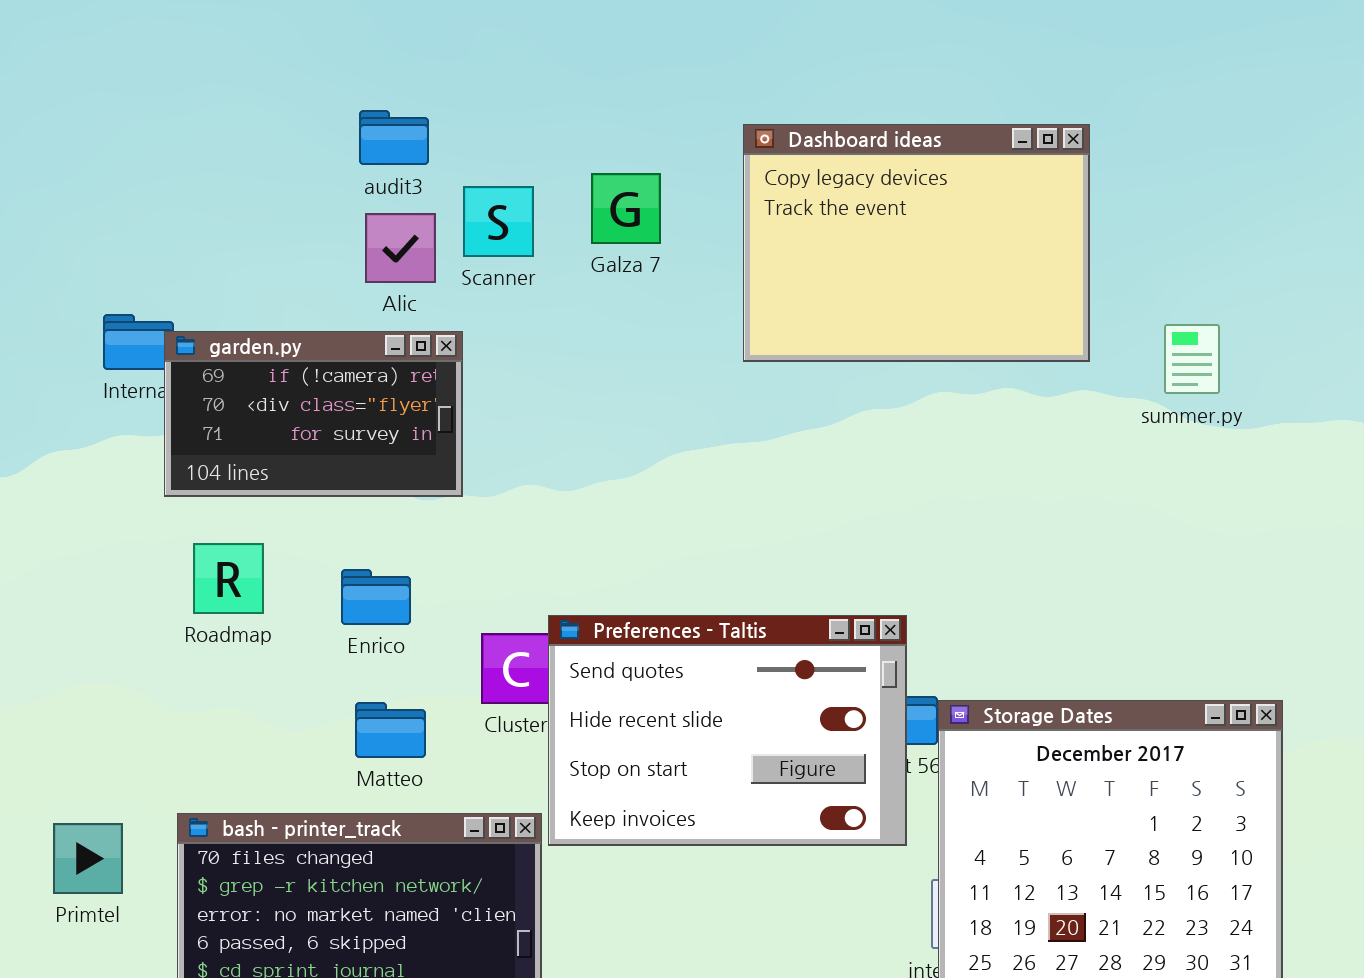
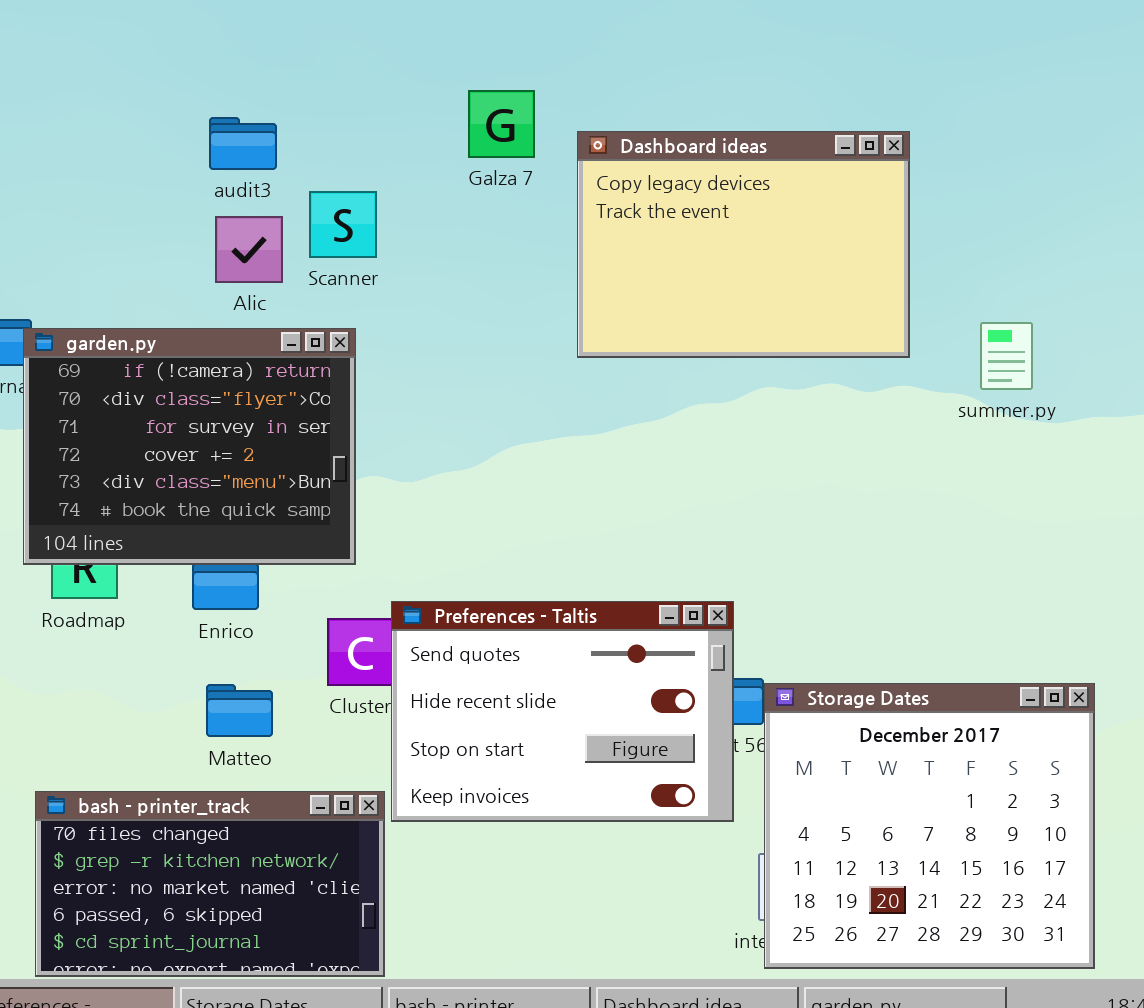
Galza 7: [591,173,661,244] -> [468,90,535,158], moved
garden.py: [164,331,463,497] -> [23,328,356,565], resized

